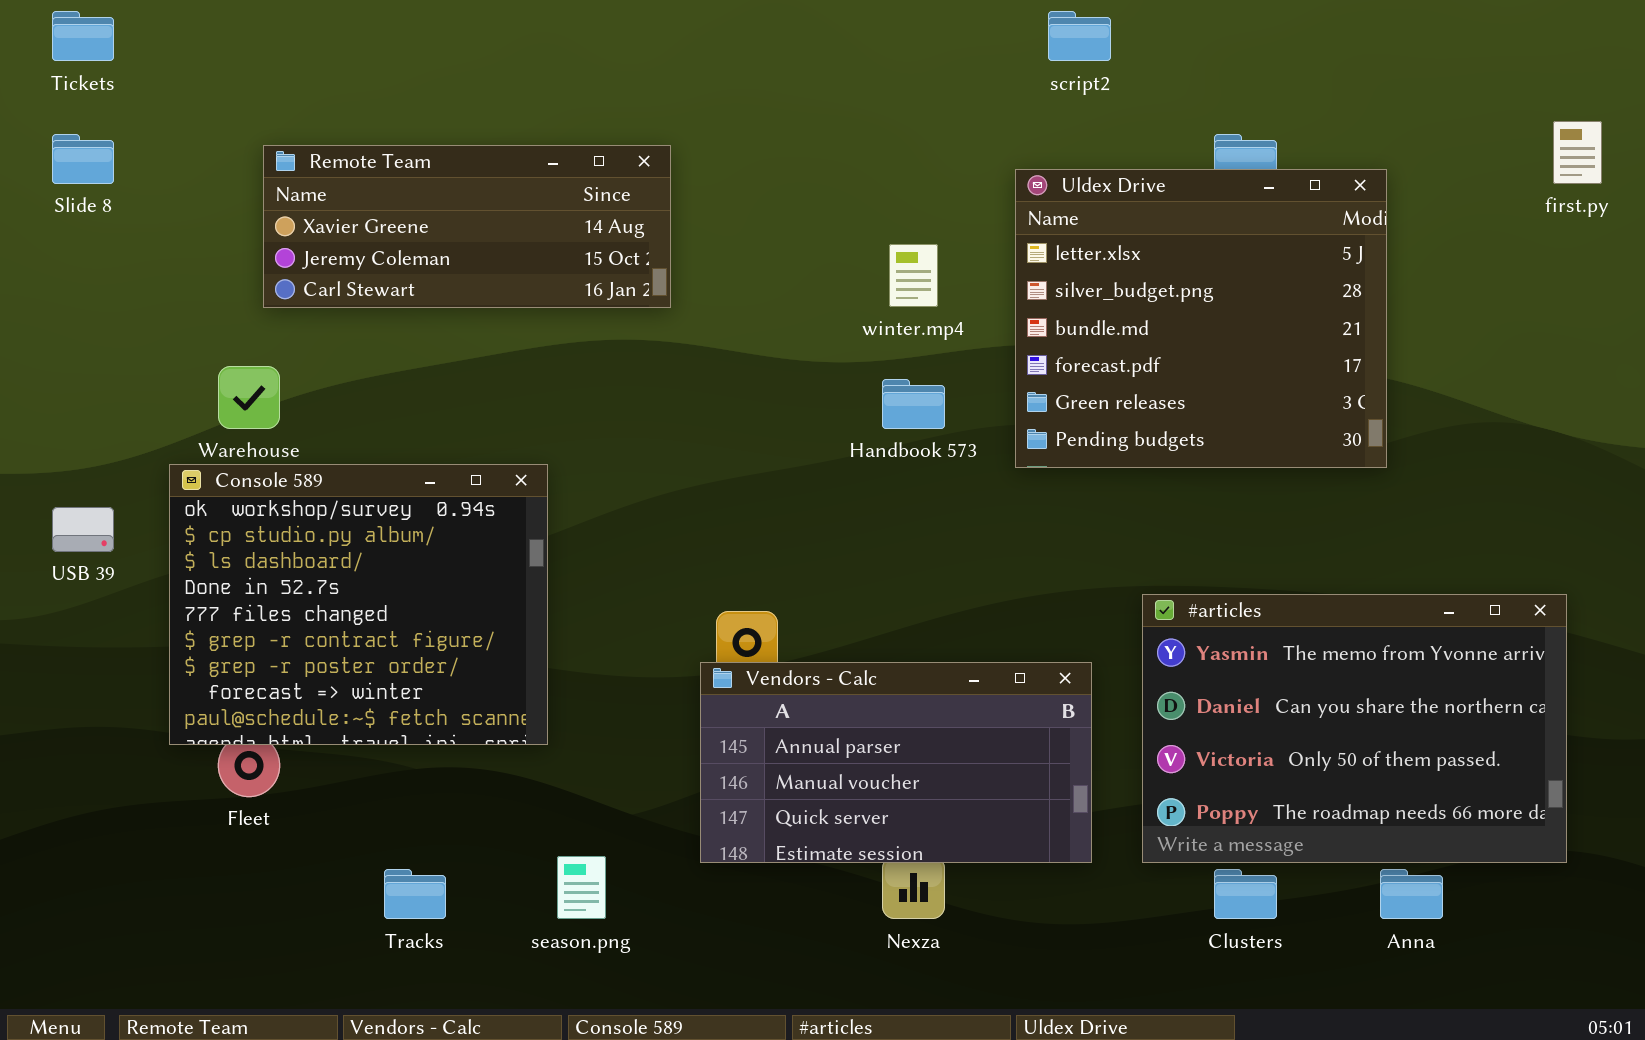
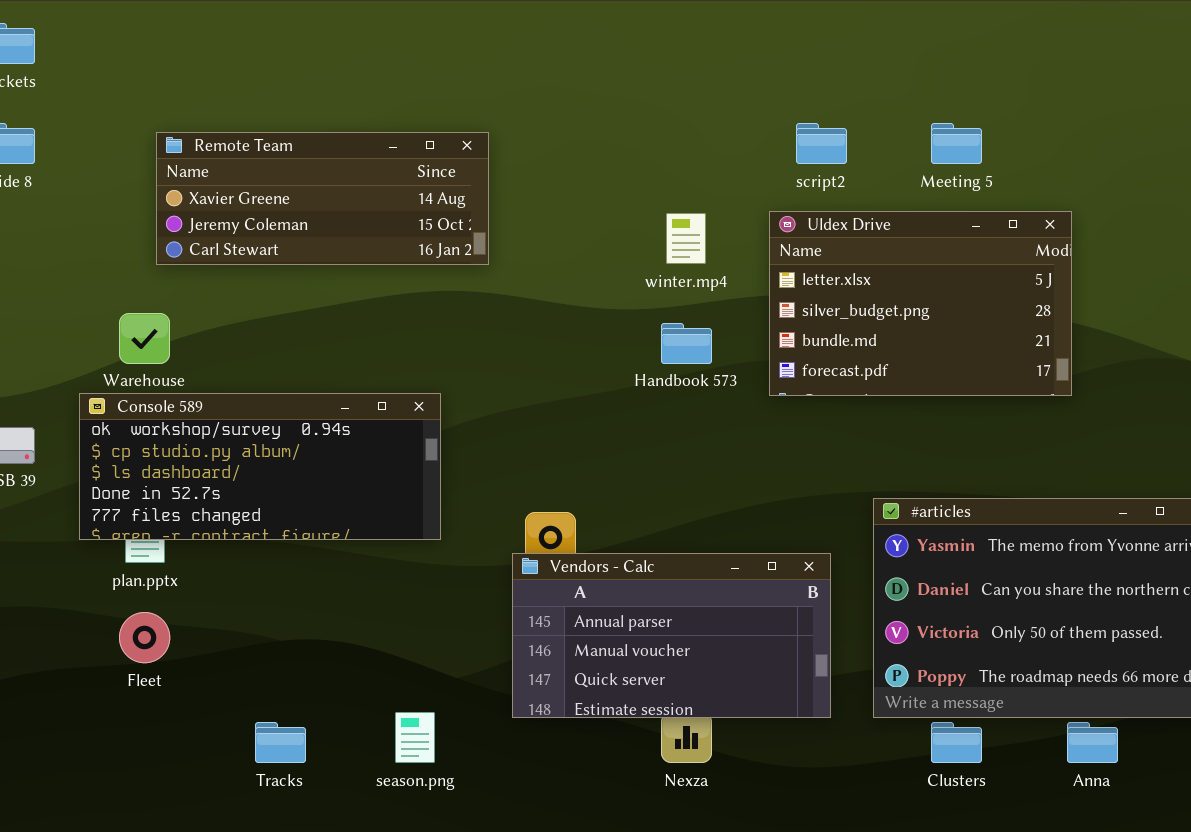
script2: [1048,11,1111,61] -> [796,123,847,164], moved
Uldex Drive: [1015,169,1387,468] -> [769,211,1072,396], resized
Console 589: [169,464,548,745] -> [79,393,441,540], resized

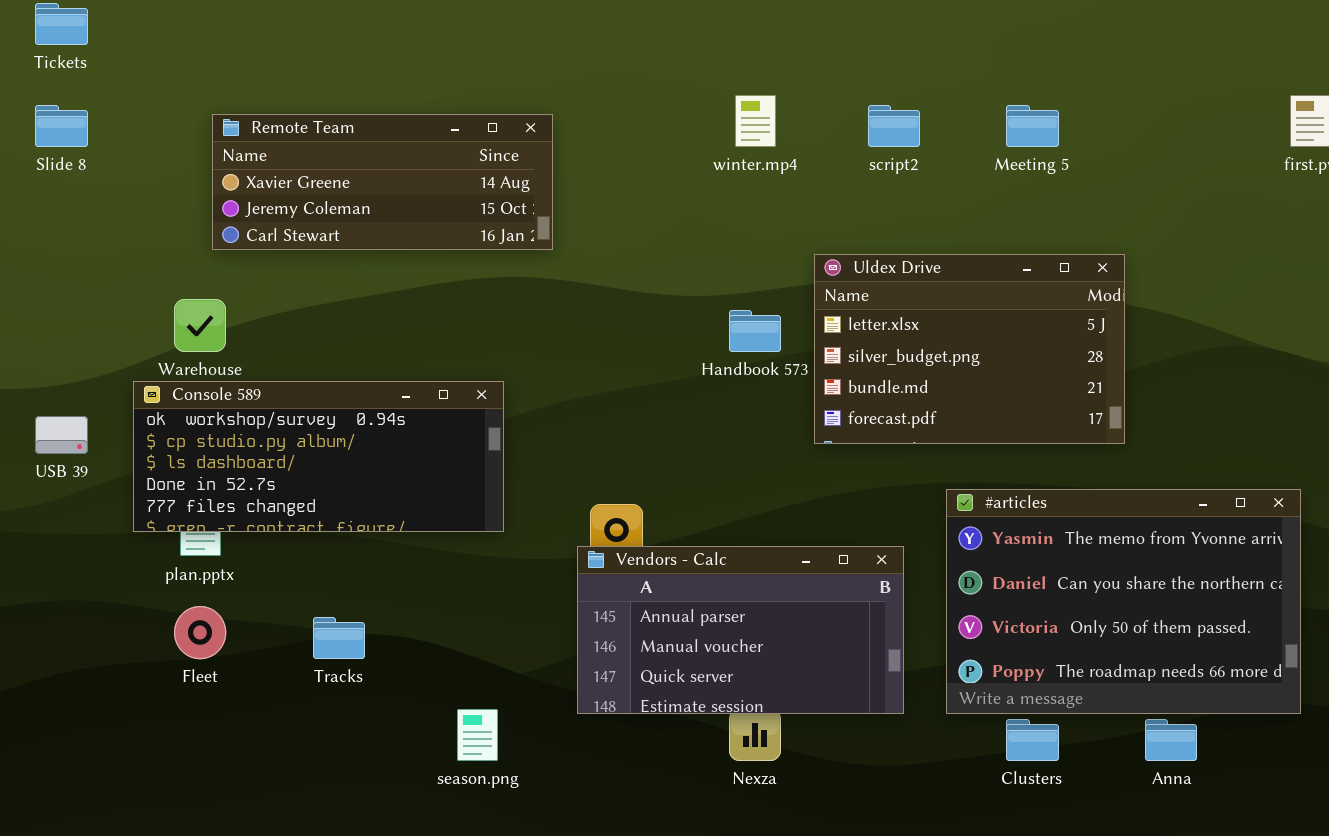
Uldex Drive: [769,211,1072,396] -> [814,254,1125,444], moved
winter.mp4: [666,213,706,264] -> [735,95,776,147], moved
Tracks: [255,722,306,763] -> [313,617,365,659], moved

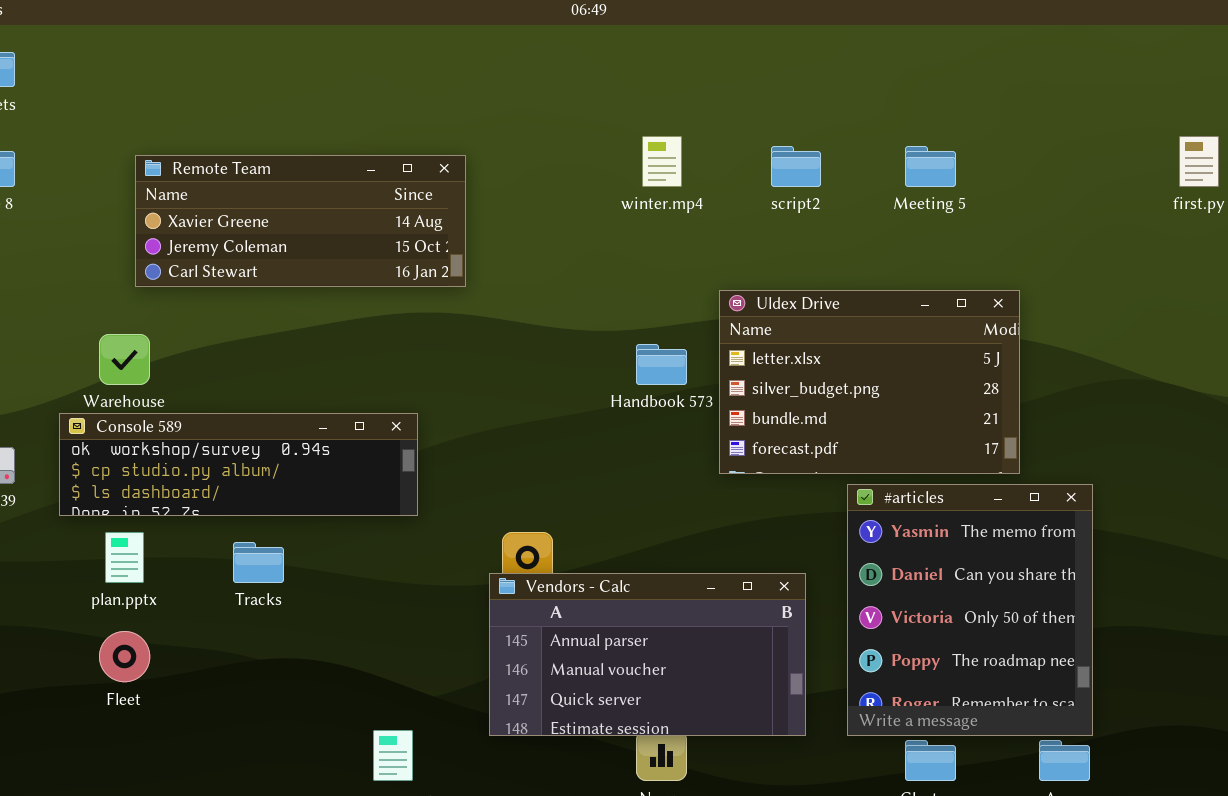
Console 589: [133,381,504,532] -> [59,413,418,516], resized
#articles: [946,489,1301,714] -> [847,484,1093,736], resized
Tracks: [313,617,365,659] -> [233,542,284,583], moved

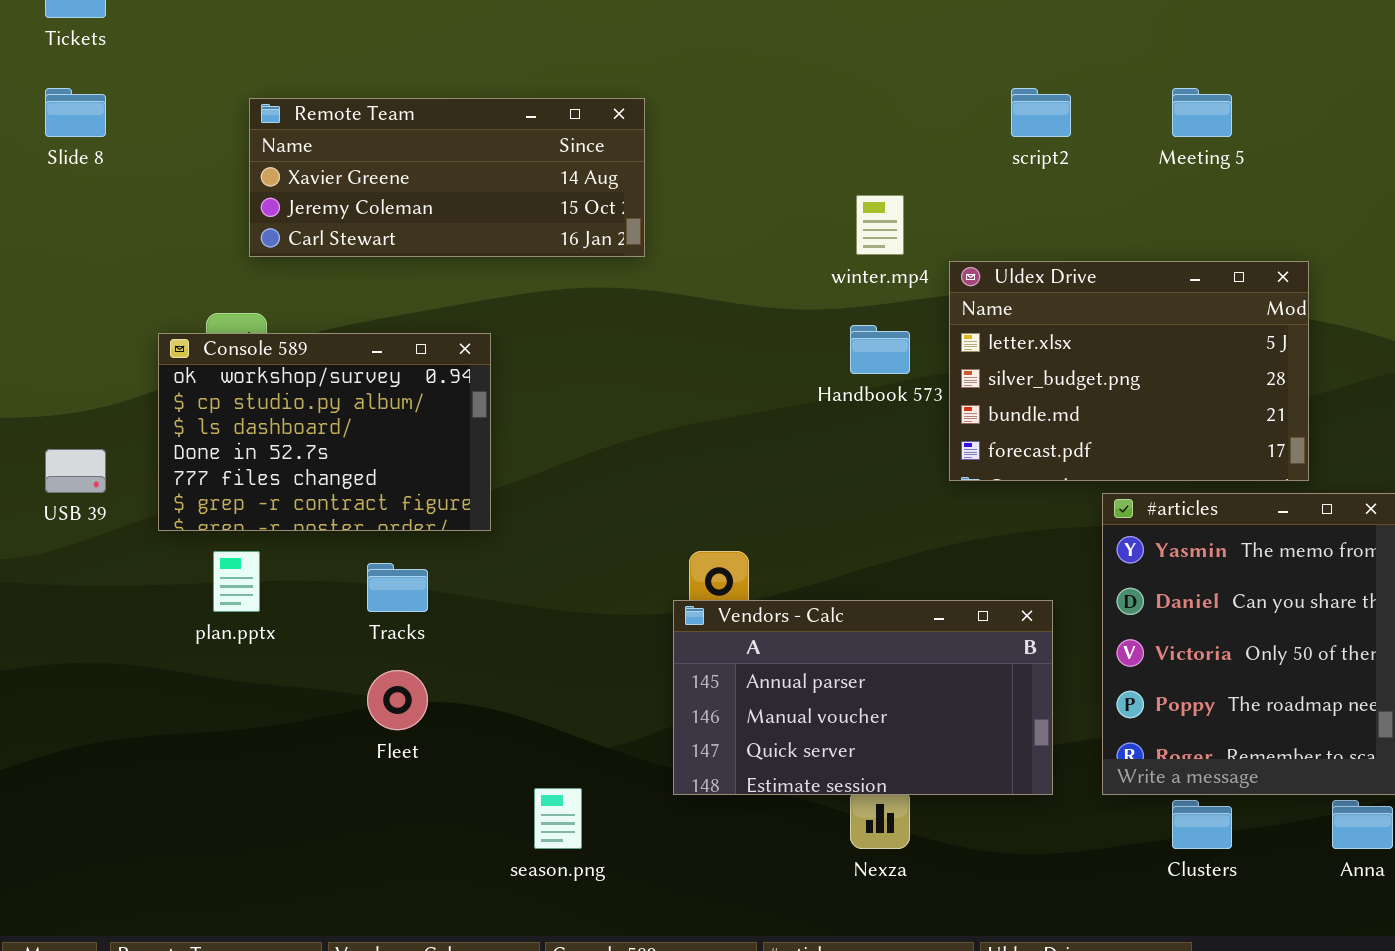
winter.mp4: [642,136,682,187] -> [856,195,904,255], moved
Console 589: [59,413,418,516] -> [158,333,491,531], resized
Fleet: [99,631,150,682] -> [367,670,428,730], moved

